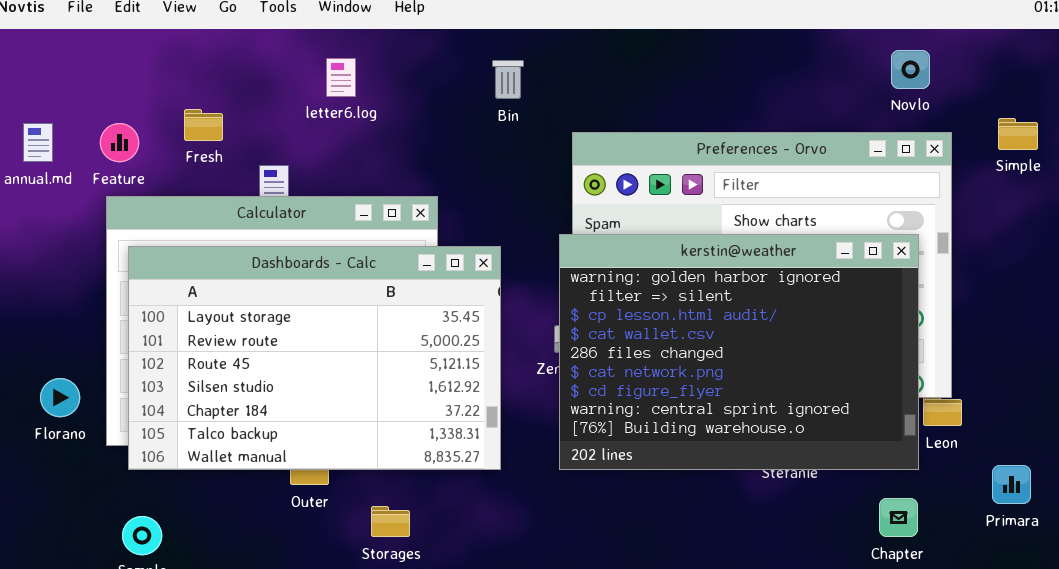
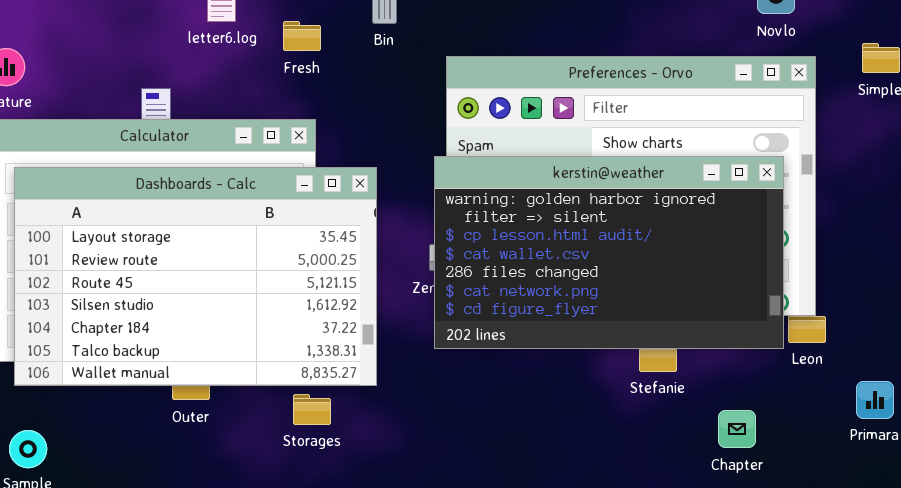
Fresh: [184,109,223,141] -> [283,21,321,51], moved
kerstin@weather: [559,234,919,470] -> [434,156,784,349], resized
Chapter: [879,498,918,537] -> [718,410,756,448], moved
Storages: [371,506,410,537] -> [293,394,331,425], moved

